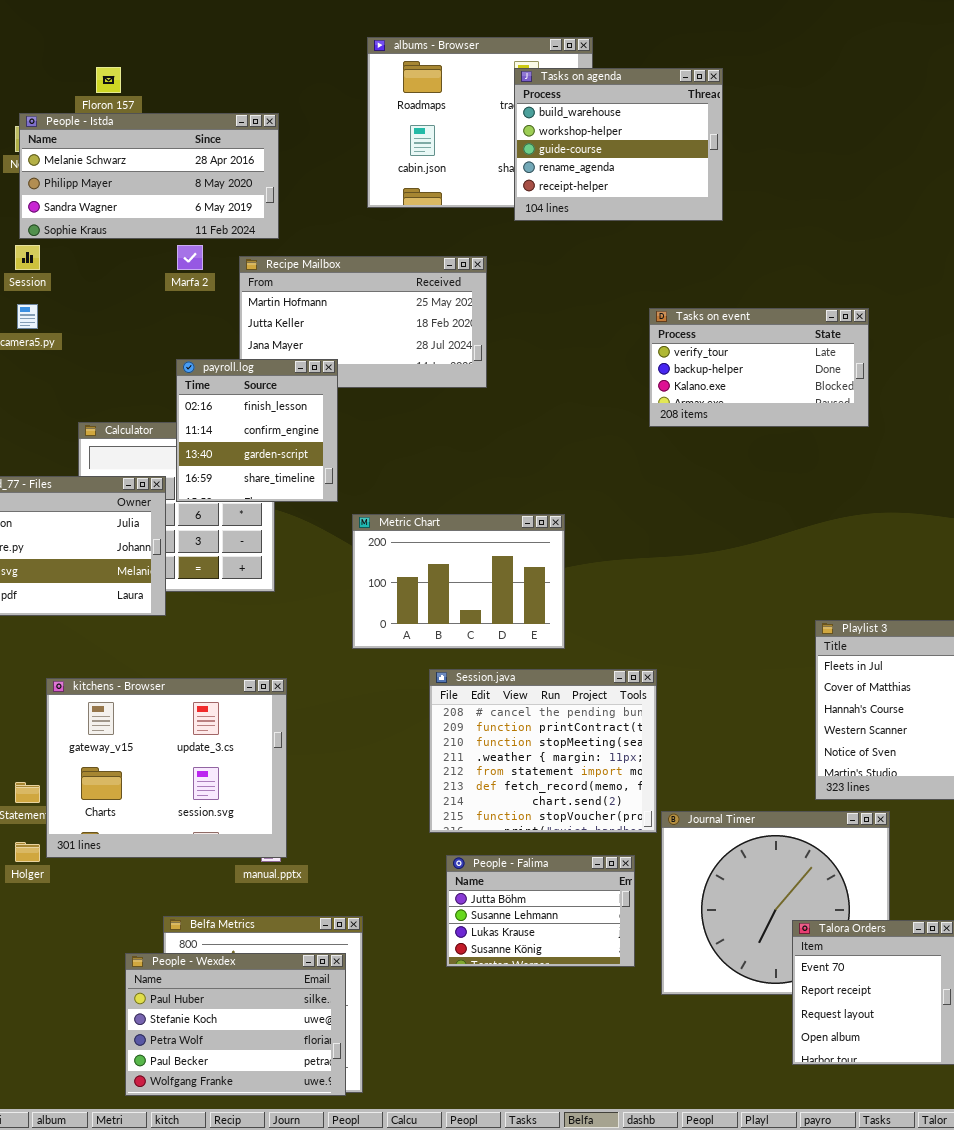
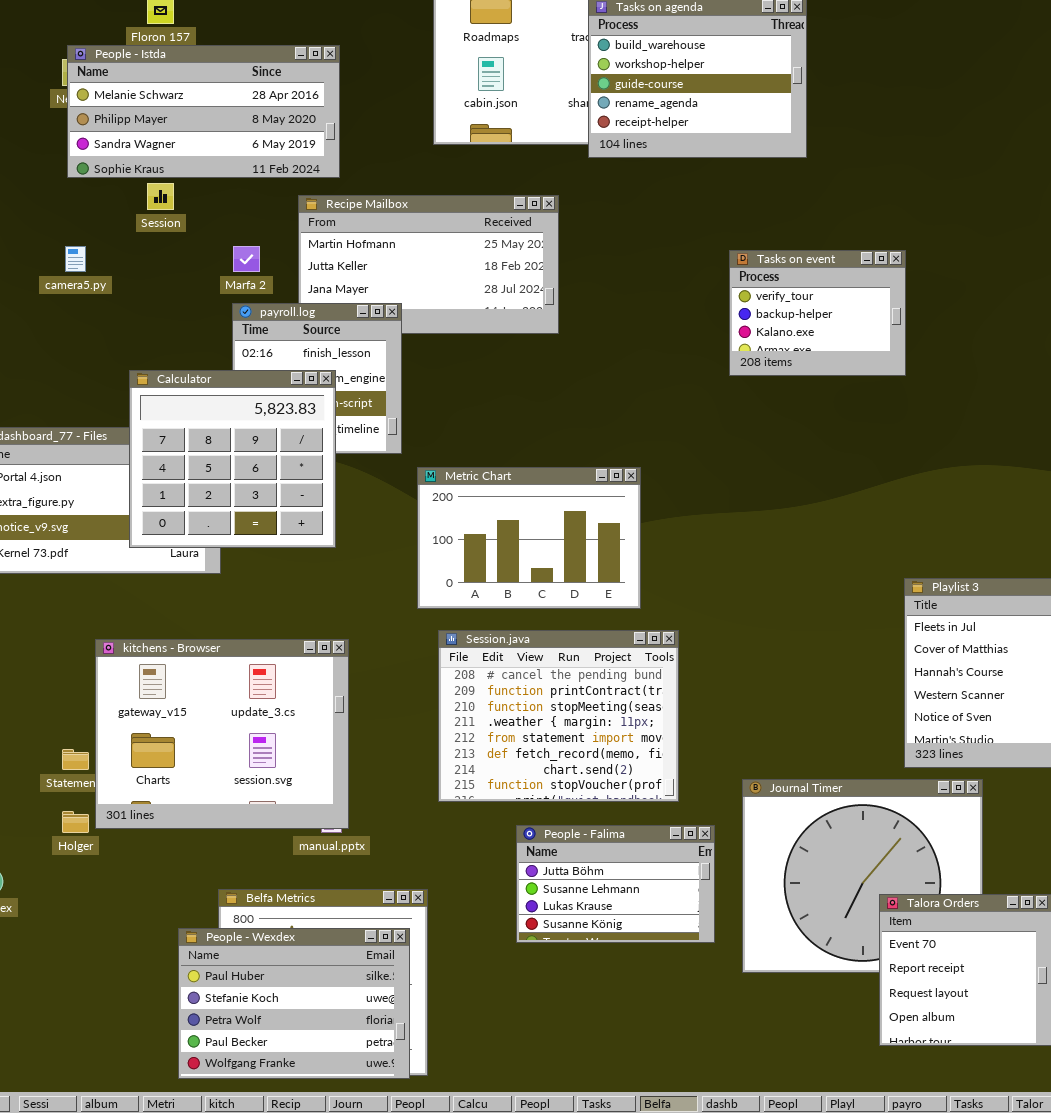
Session: [15,245,40,270] -> [147,183,174,210], moved
Marfa 2: [177,245,203,270] -> [233,246,260,272], moved
Tasks on event: [649,308,869,427] -> [729,250,906,376], resized
Calculator: [78,422,275,592] -> [129,370,336,548], raised
Session.java: [429,669,657,833] -> [438,630,679,802], moved

